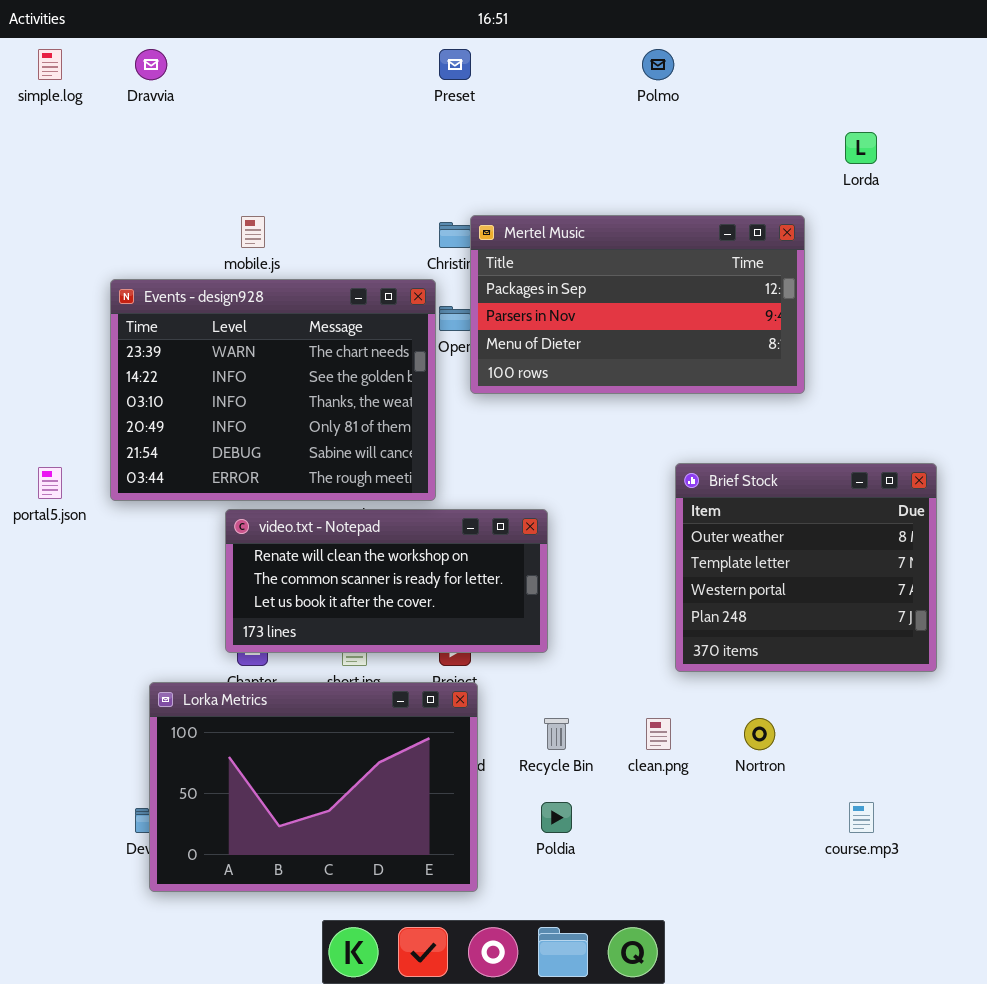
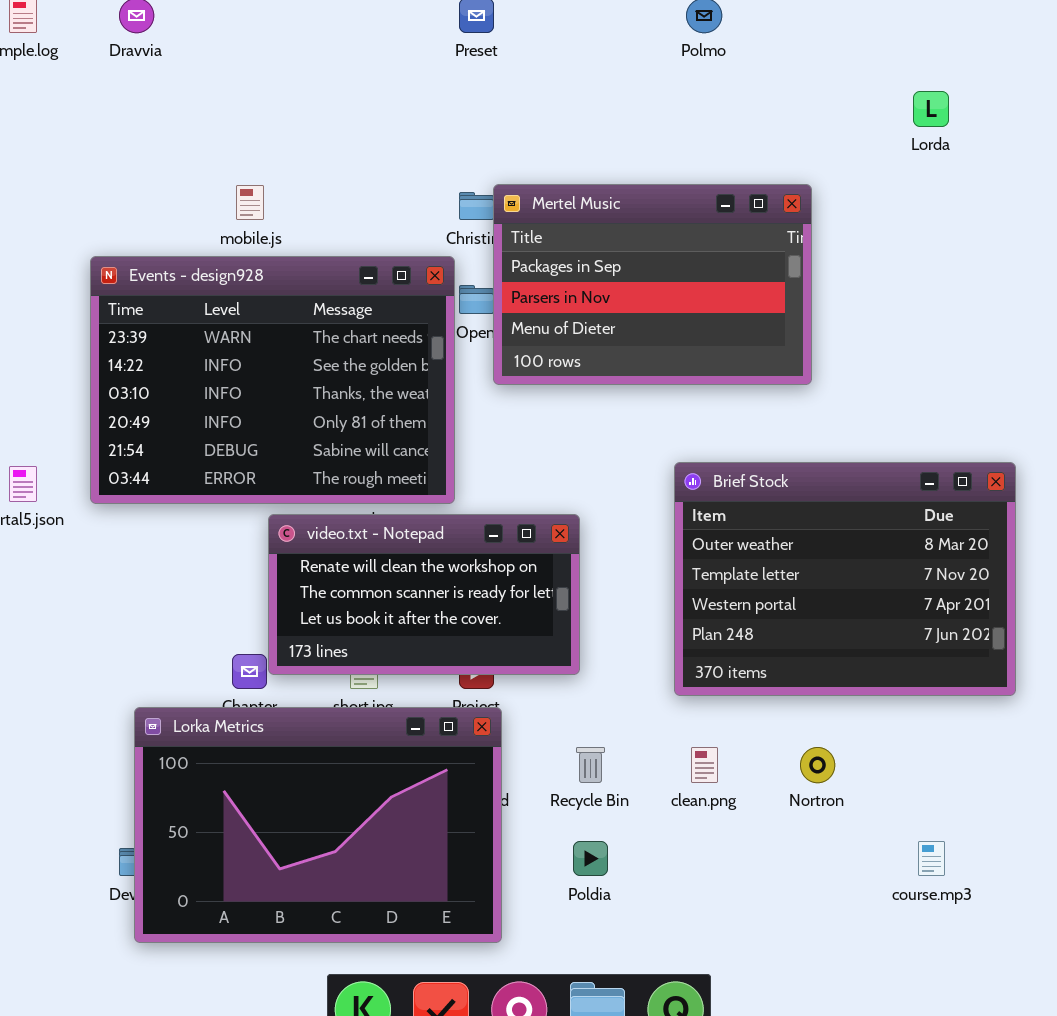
Mertel Music: [470,215,805,394] -> [493,184,812,385], resized
Brief Stock: [675,463,937,672] -> [674,462,1016,696], resized
video.txt - Notepad: [225,509,548,653] -> [268,514,580,675], resized

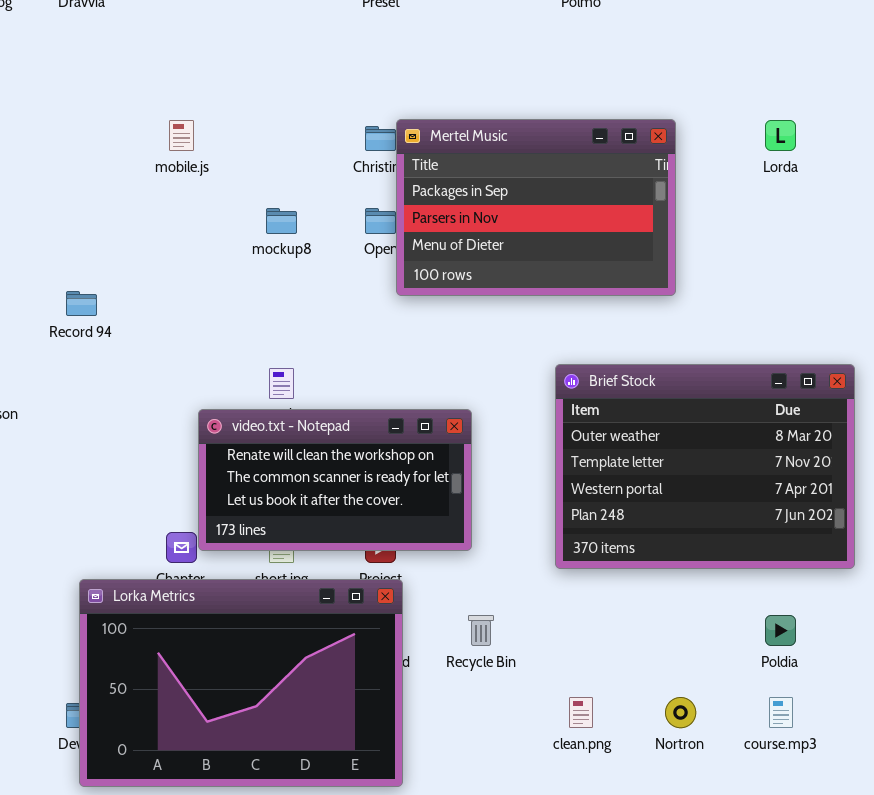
Lorda: [913,91,949,127] -> [765,120,796,151], moved
Events - design928: [90,256,455,504] -> none, closed
clean.png: [691,747,718,783] -> [569,697,593,728], moved
Nortron: [800,747,835,783] -> [665,697,696,728], moved
Poldia: [573,841,608,876] -> [765,615,796,646], moved

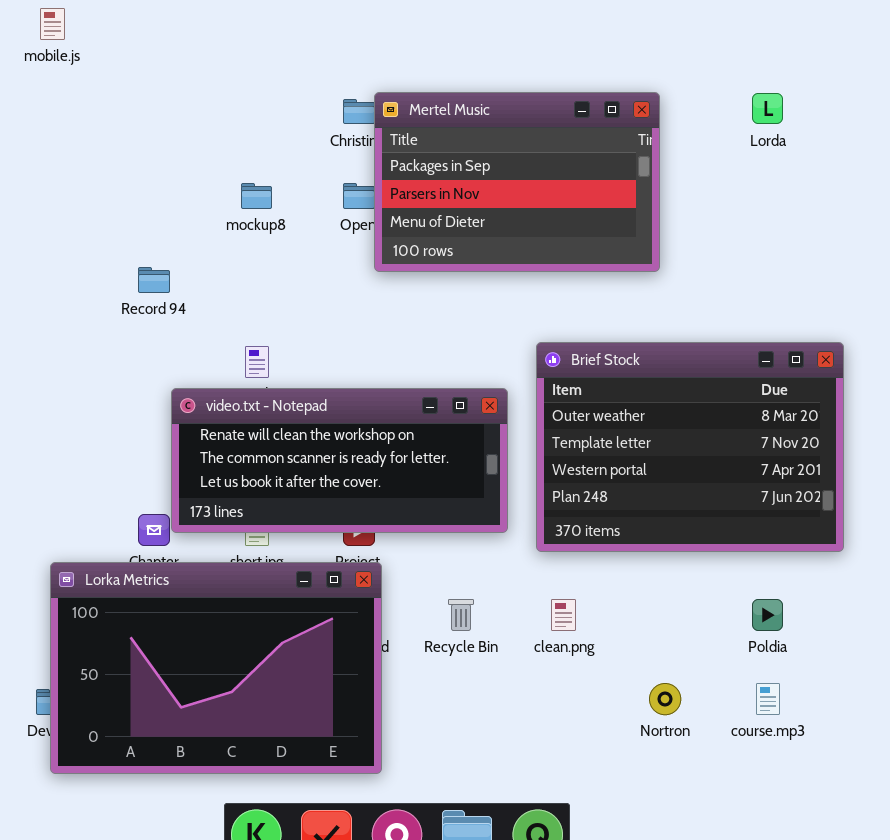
mobile.js: [169,120,194,151] -> [40,8,65,40], moved
Record 94: [66,291,97,316] -> [138,267,170,293], moved
video.txt - Notepad: [198,409,472,551] -> [171,388,508,533], resized
clean.png: [569,697,593,728] -> [551,599,576,631], moved

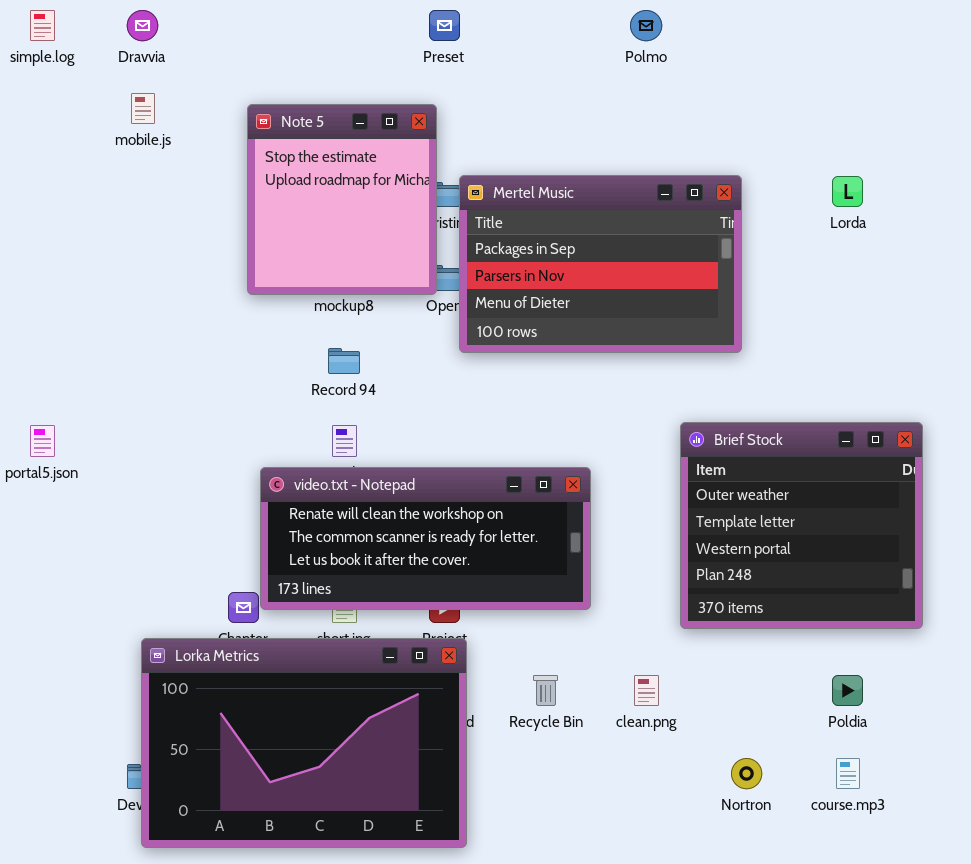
Note 5: none -> [247,104,437,295], opened
Record 94: [138,267,170,293] -> [328,348,360,374], moved
Brief Stock: [536,342,844,552] -> [680,422,923,629], resized

